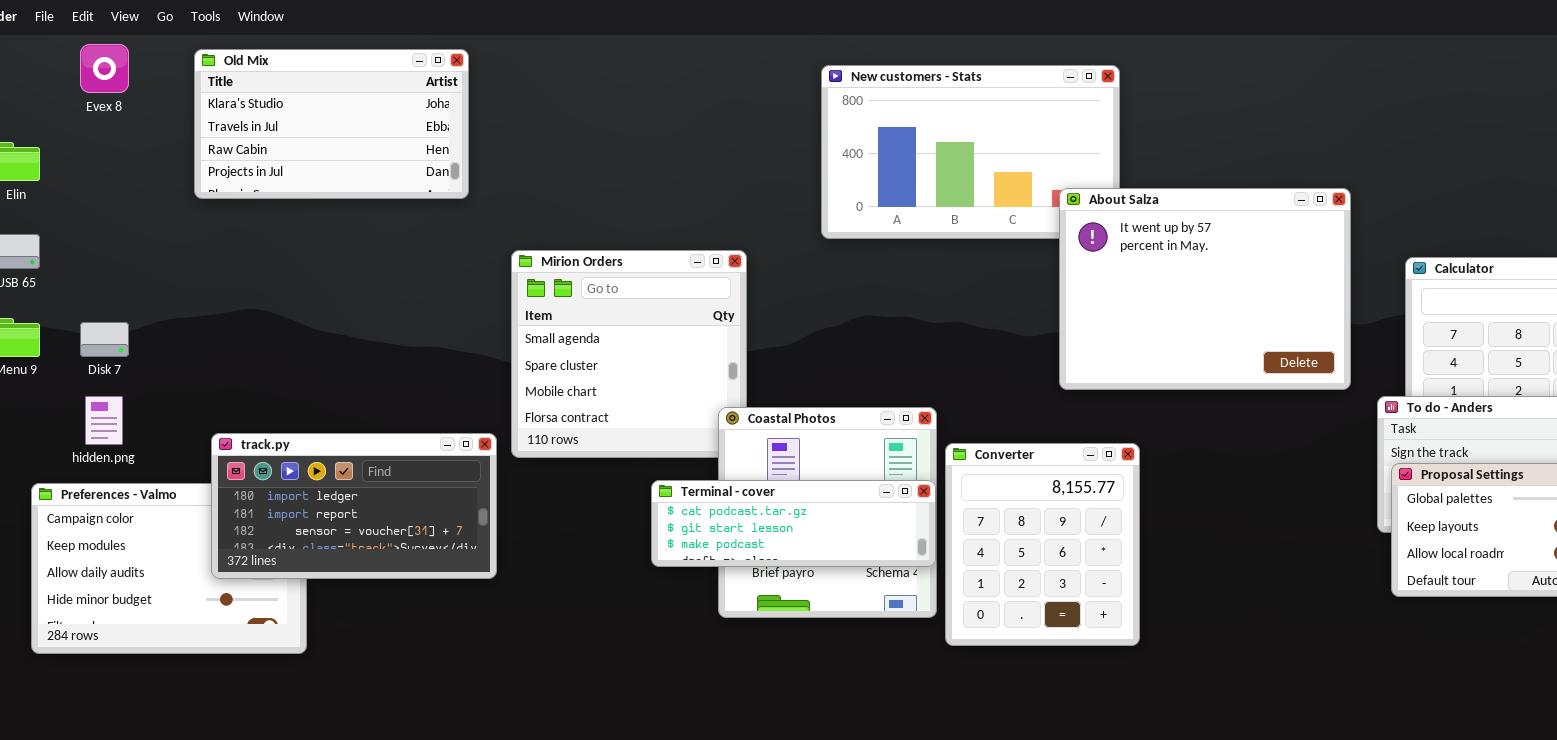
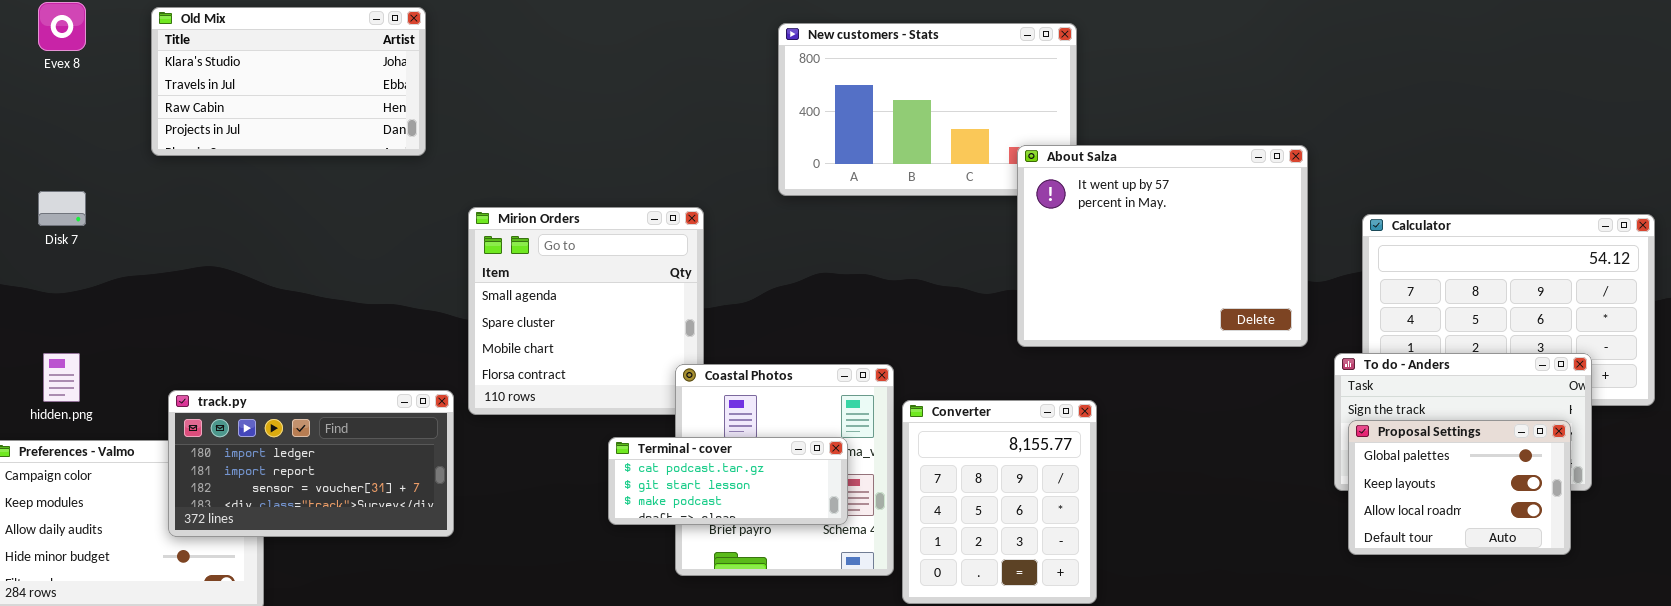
Disk 7: [80,322,129,357] -> [38,191,86,226], moved
Terminal - cover: [651,480,936,567] -> [608,437,848,525], resized

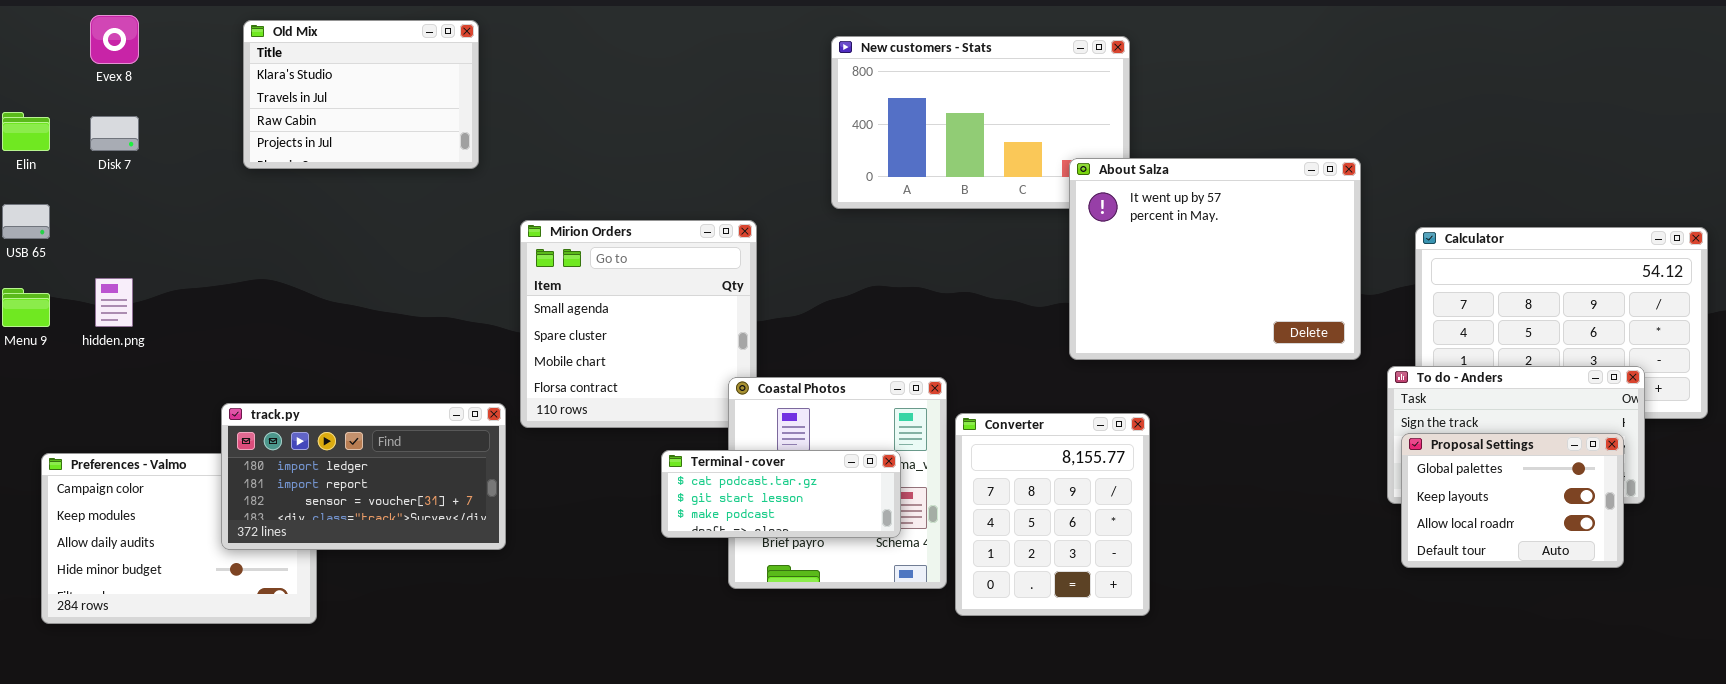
Old Mix: [151,7,426,156] -> [243,20,479,169], resized
Disk 7: [38,191,86,226] -> [90,116,139,151], moved
hidden.png: [43,353,80,402] -> [95,278,133,327], moved

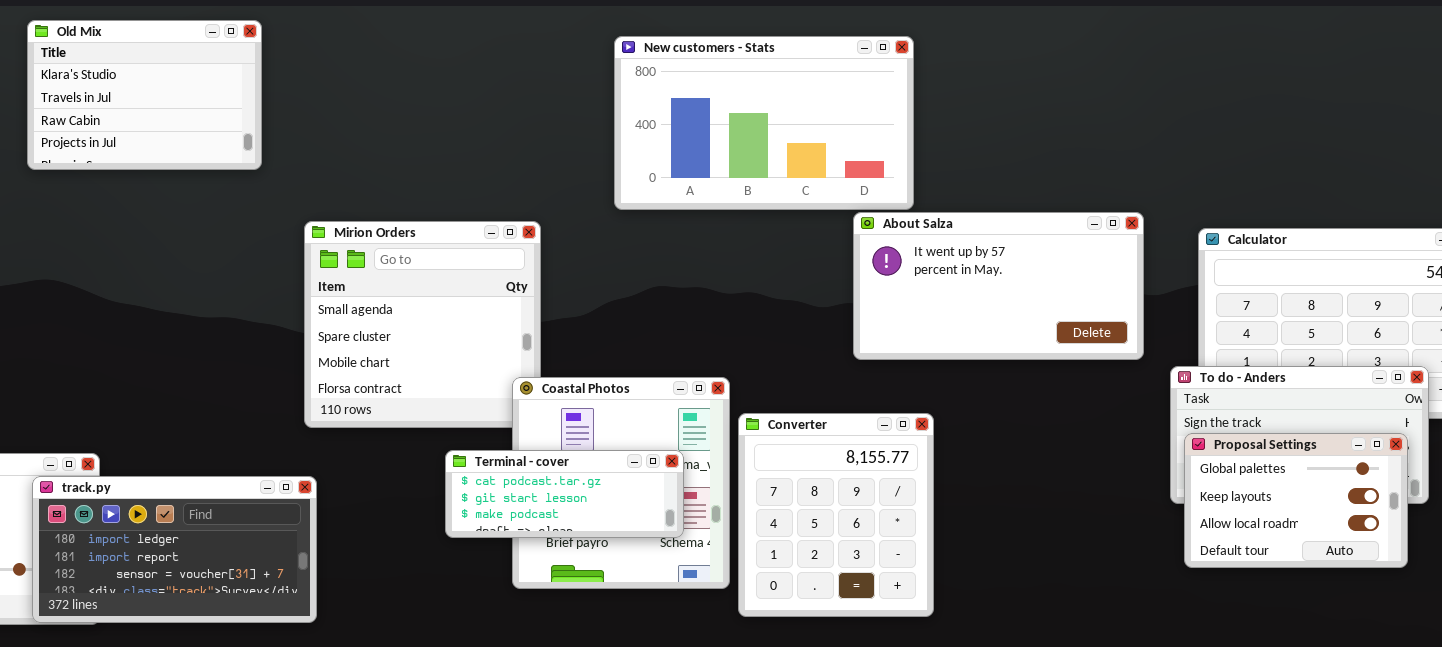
About Salza: [1069,158,1361,360] -> [853,212,1144,360], resized
track.py: [221,403,506,550] -> [32,476,317,623], moved

